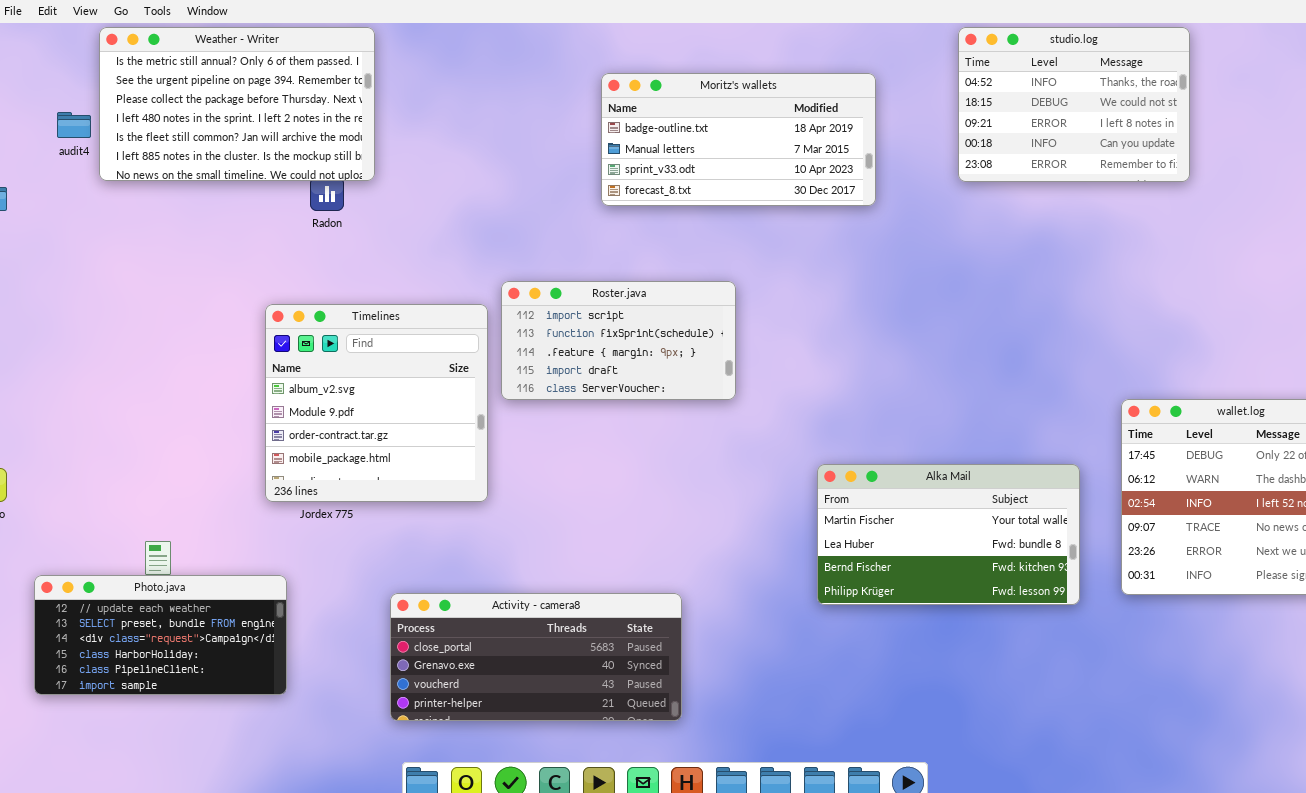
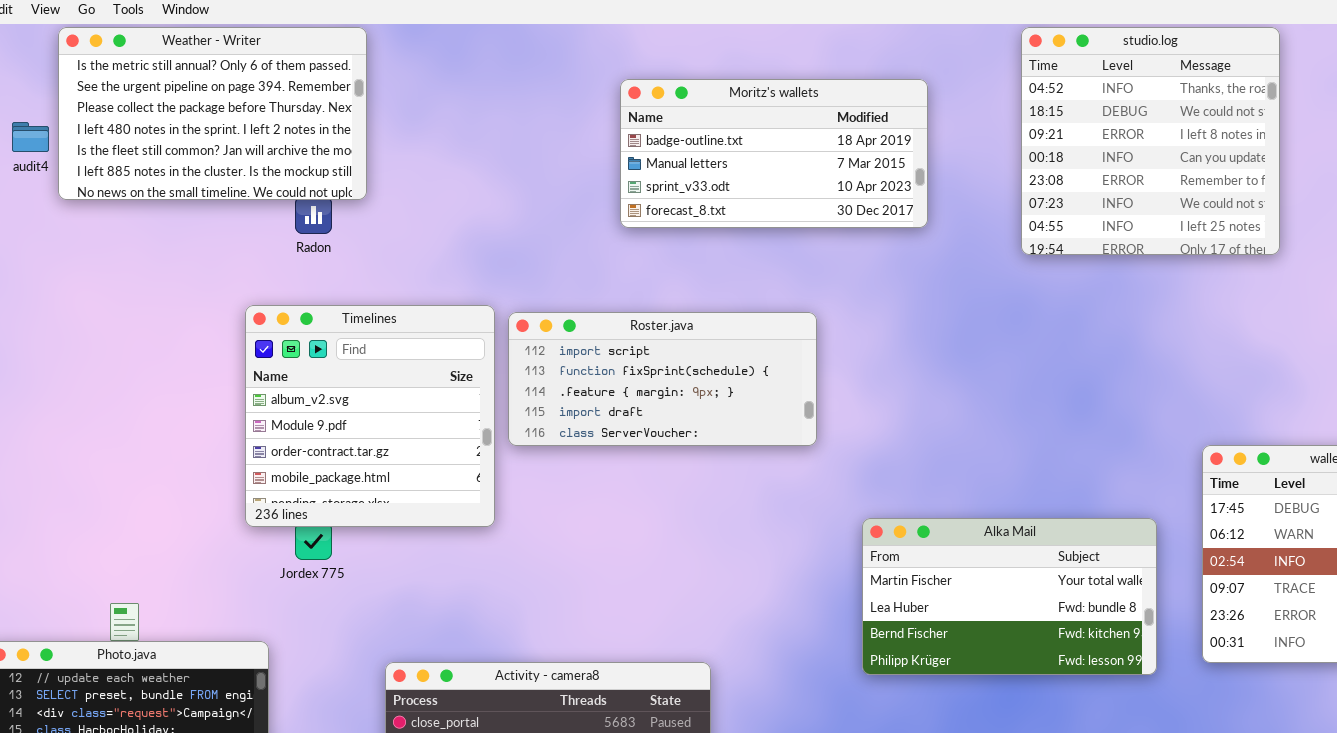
studio.log: [958,27,1190,182] -> [1021,27,1280,255], resized
Roster.java: [501,281,736,400] -> [508,312,817,446], resized
Timelines: [265,304,488,502] -> [245,305,495,527], moved

